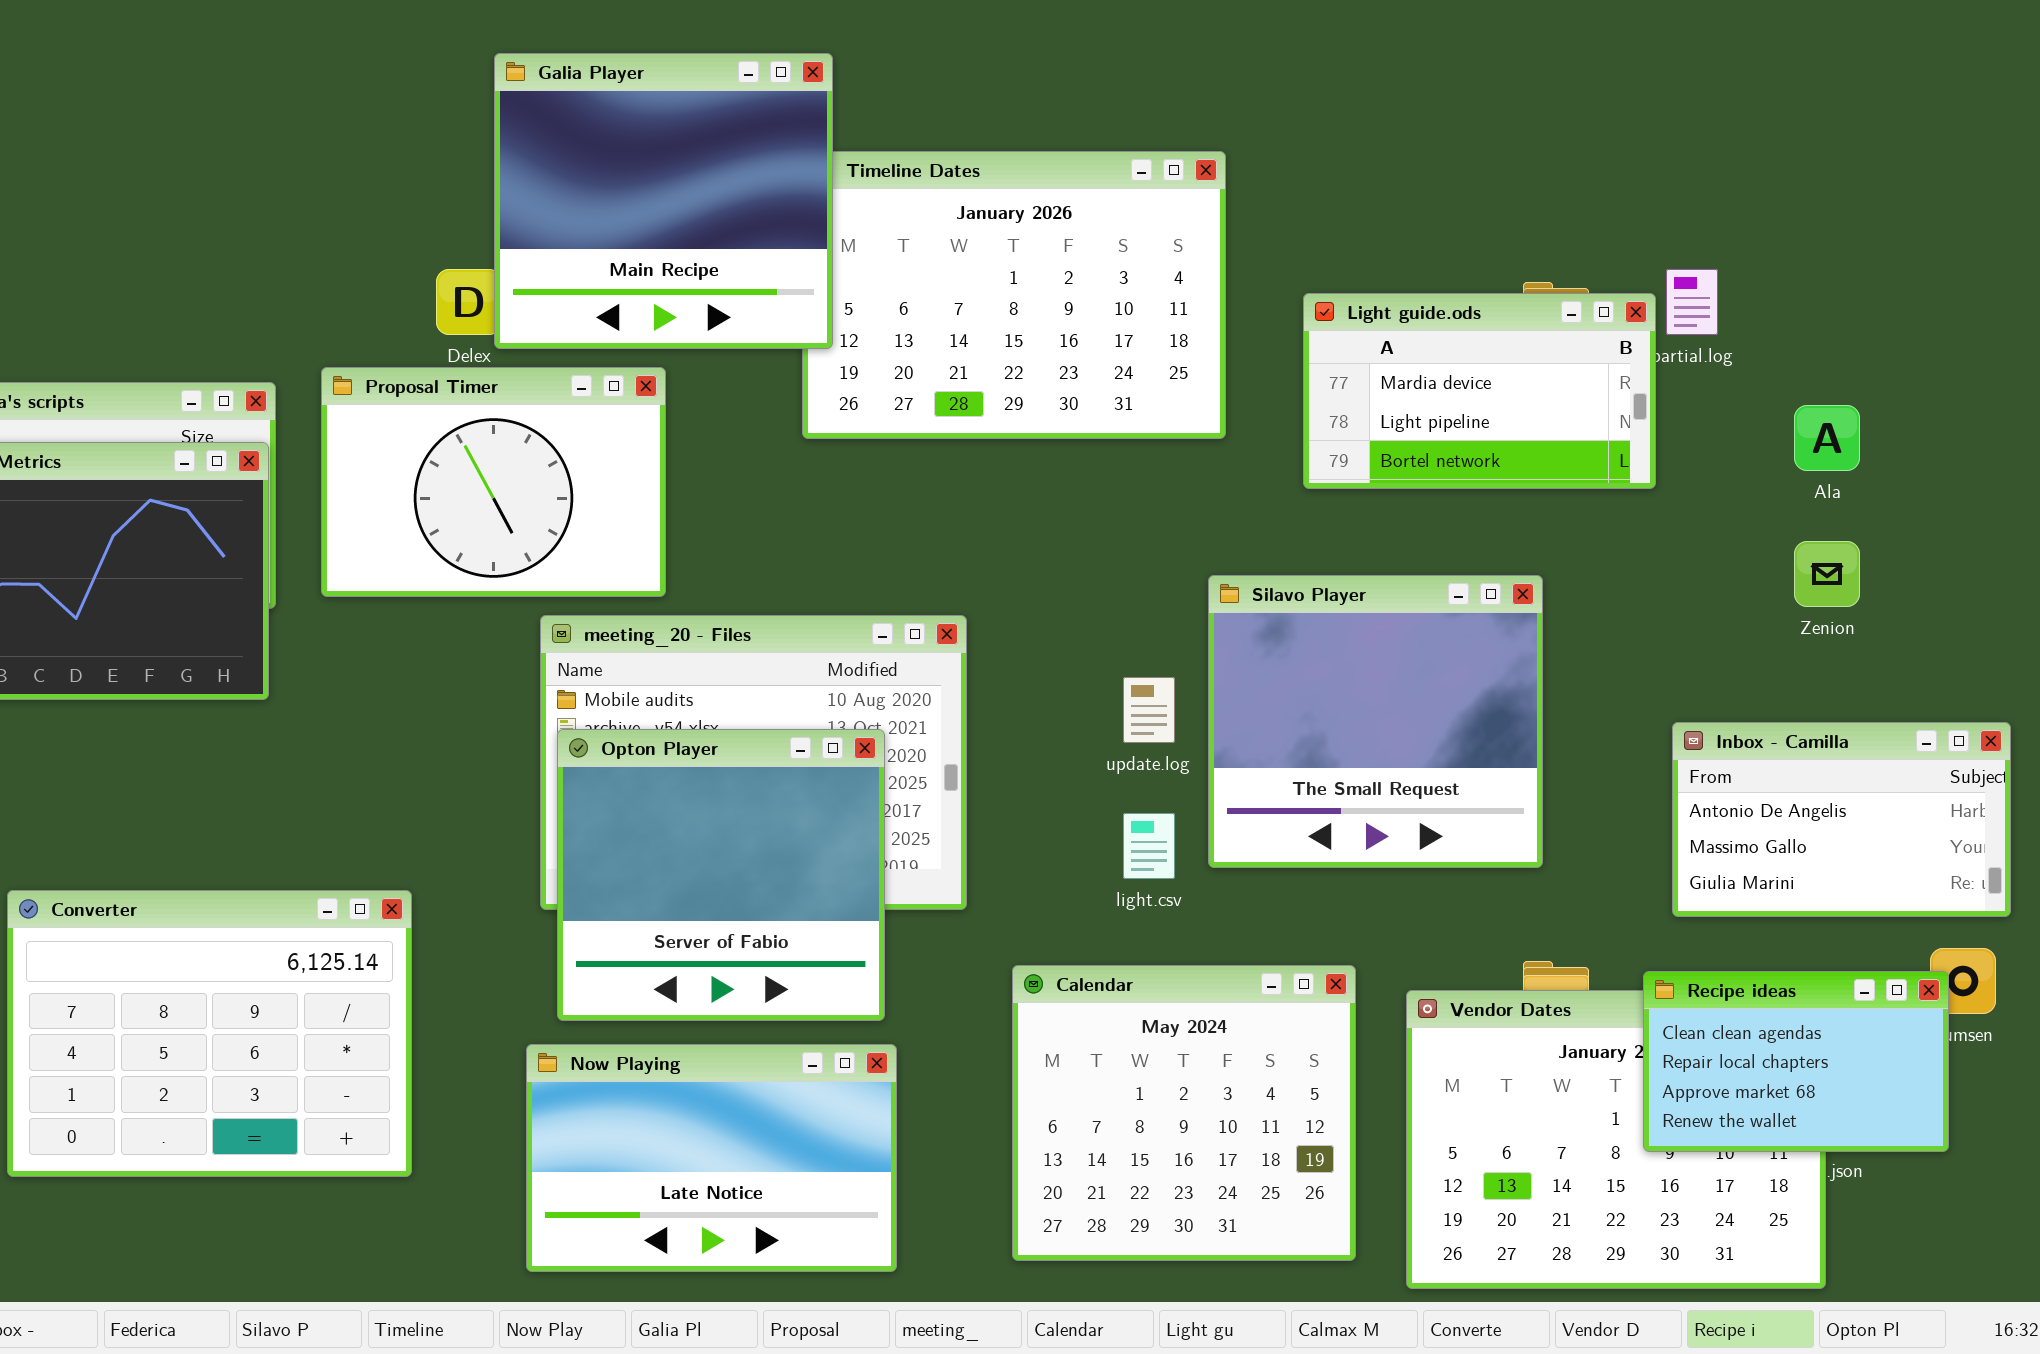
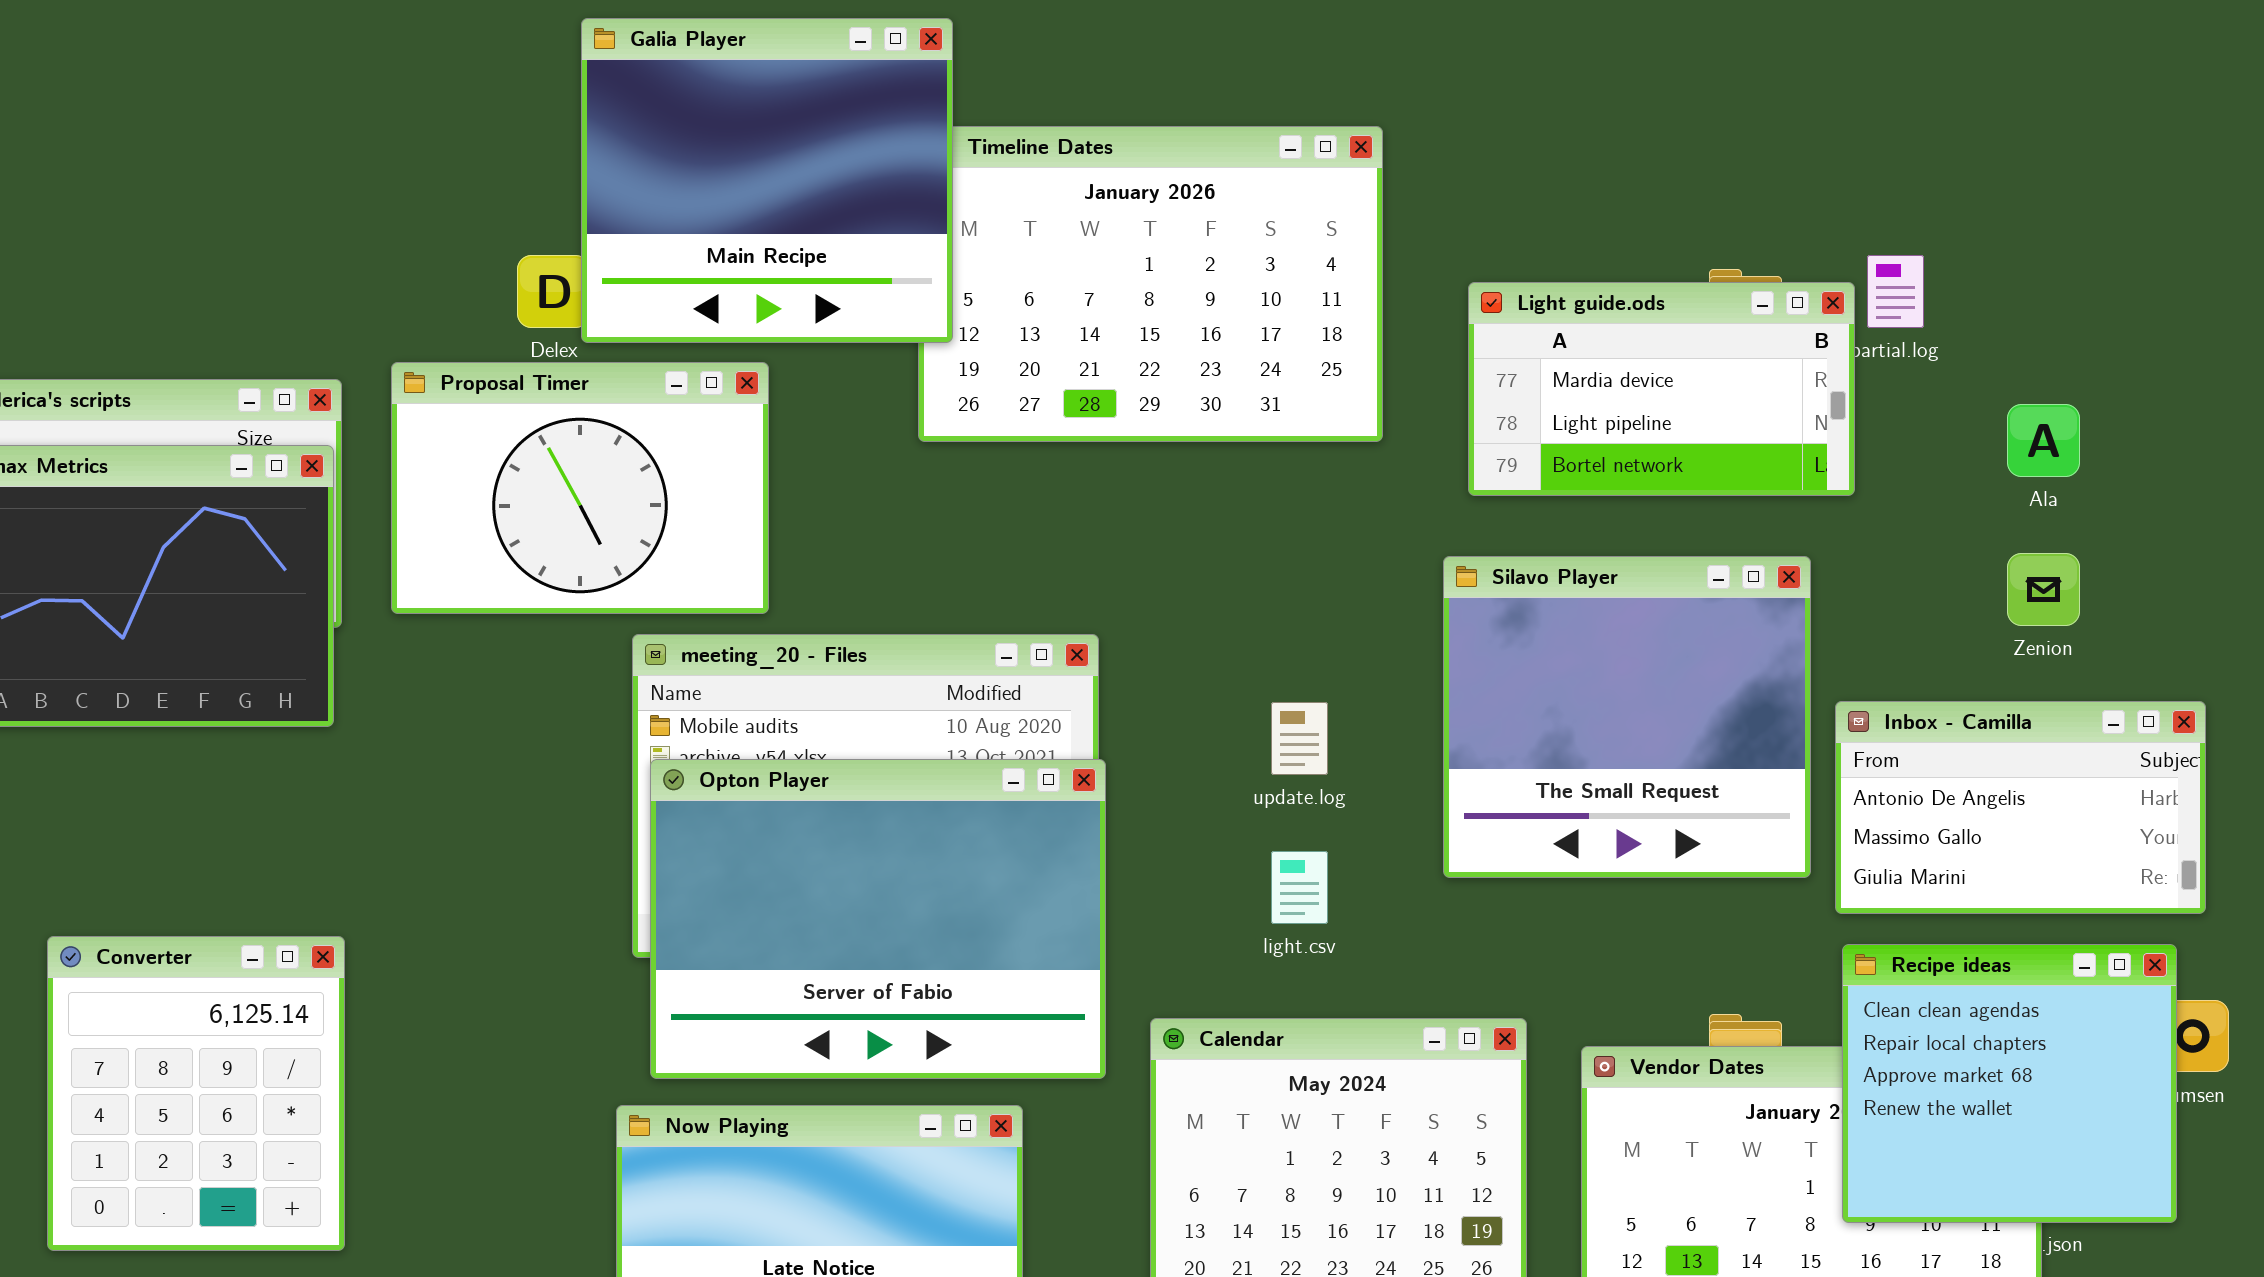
Silavo Player: [1208,575,1543,868] -> [1443,556,1811,878], moved
Inbox - Camilla: [1672,722,2011,917] -> [1835,701,2206,914], moved
Opton Player: [557,729,885,1021] -> [650,759,1106,1079], resized
Converter: [7,890,412,1177] -> [47,936,345,1251], resized
Recipe ideas: [1643,971,1949,1152] -> [1842,944,2177,1223], resized

